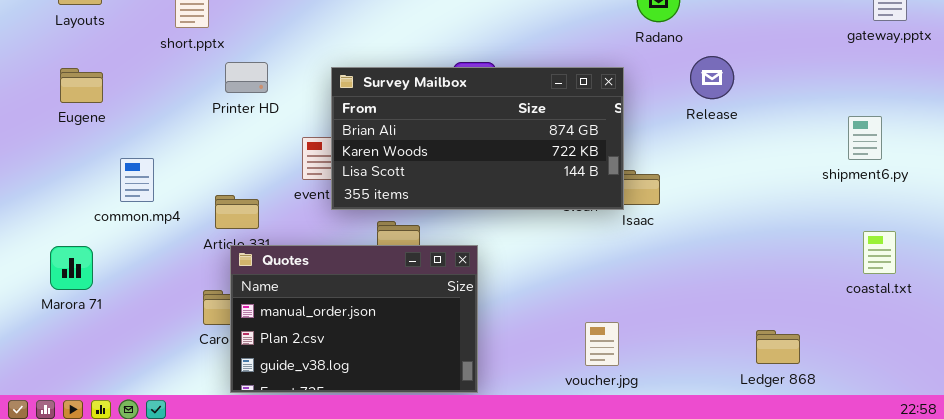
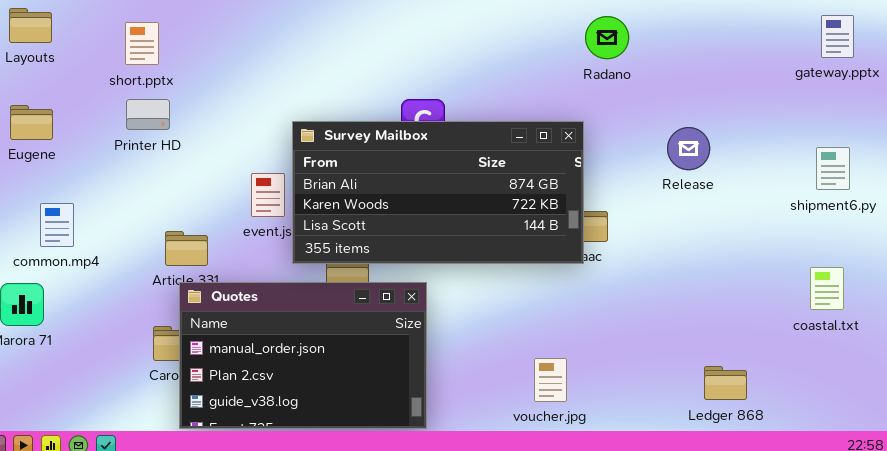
Release: [690,56,734,99] -> [667,127,710,170], moved
Printer HD: [225,62,268,93] -> [126,99,170,130], moved
Survey Mailbox: [331,67,624,210] -> [292,121,584,264], moved
shipment6.py: [848,116,882,160] -> [816,147,850,190], moved
common.mp4: [120,158,154,202] -> [40,203,74,247], moved

